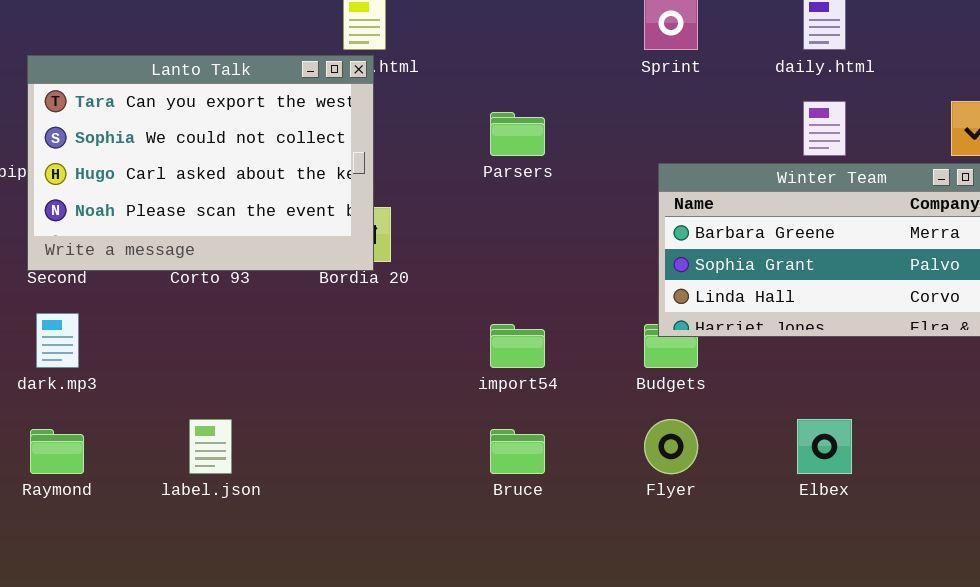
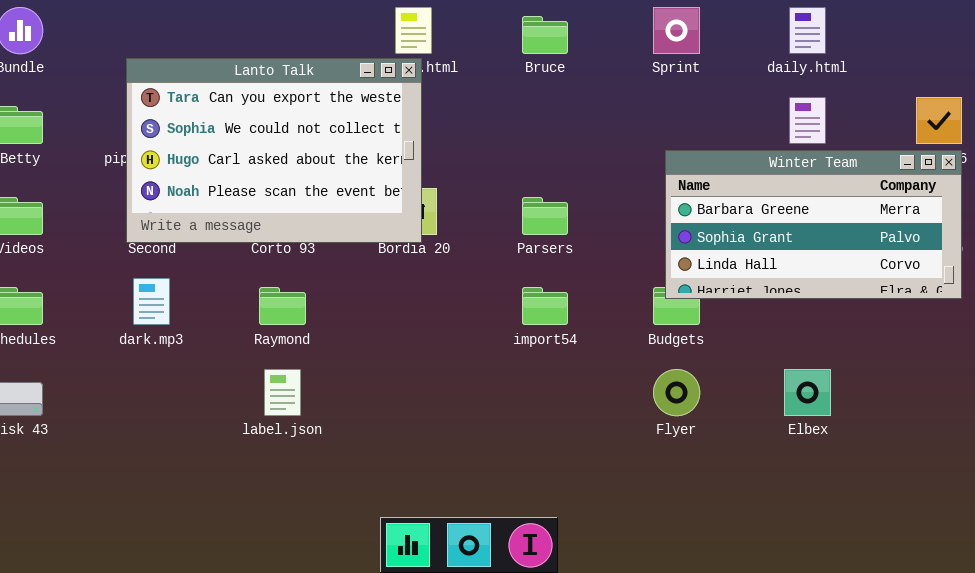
Parsers: [490,112,545,156] -> [522,197,568,235], moved
Raymond: [30,429,84,474] -> [259,287,306,325], moved
Bruce: [490,429,545,474] -> [522,16,568,54], moved

